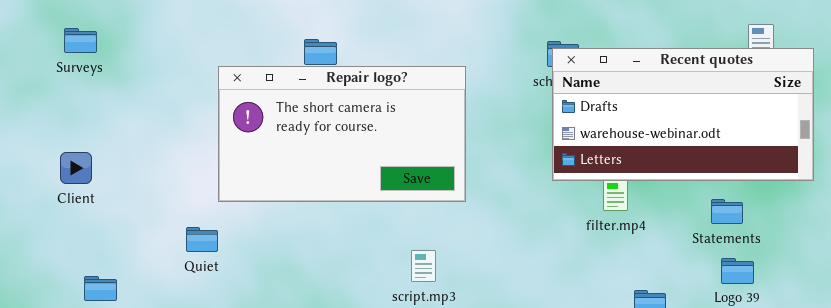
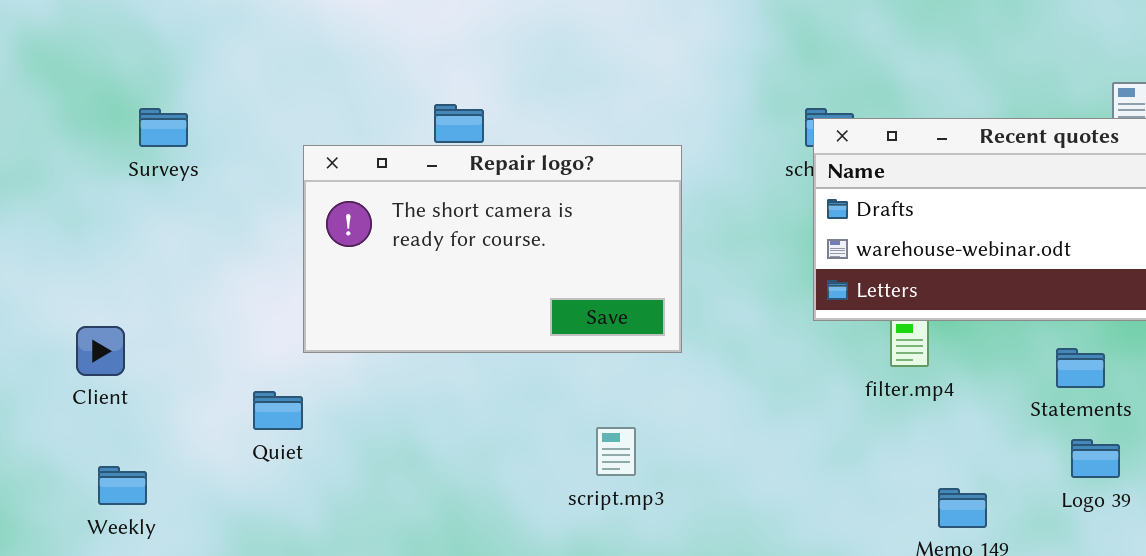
Surveys: [64,28,97,53] -> [139,108,188,147], moved
Client: [60,152,92,184] -> [76,326,125,376], moved

